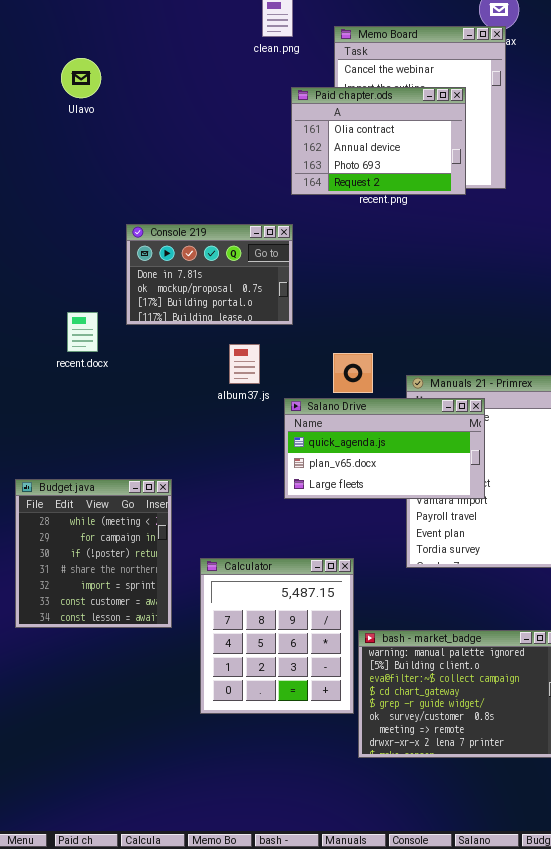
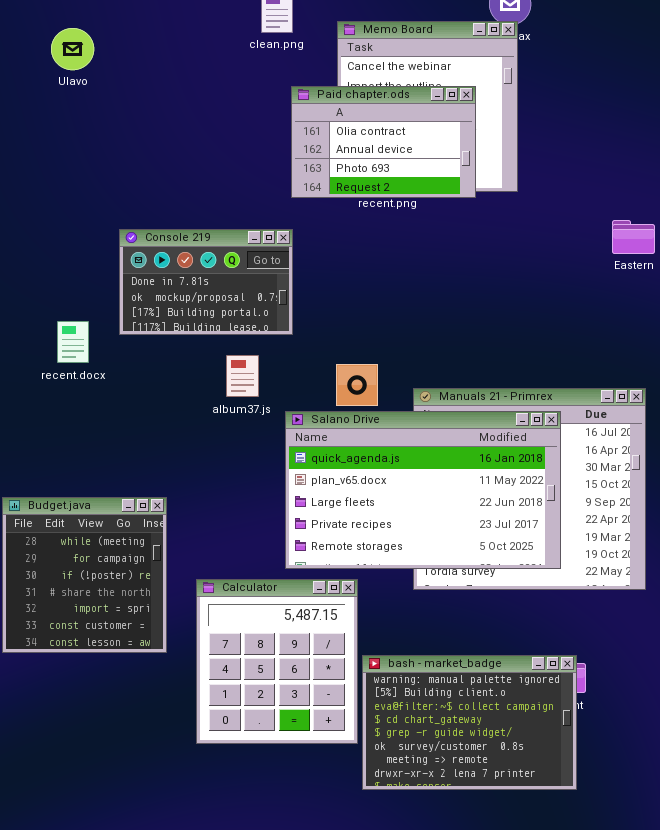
Ulavo: [61,58,101,98] -> [51,28,94,70], moved
Salano Drive: [284,398,485,499] -> [285,411,561,569], resized

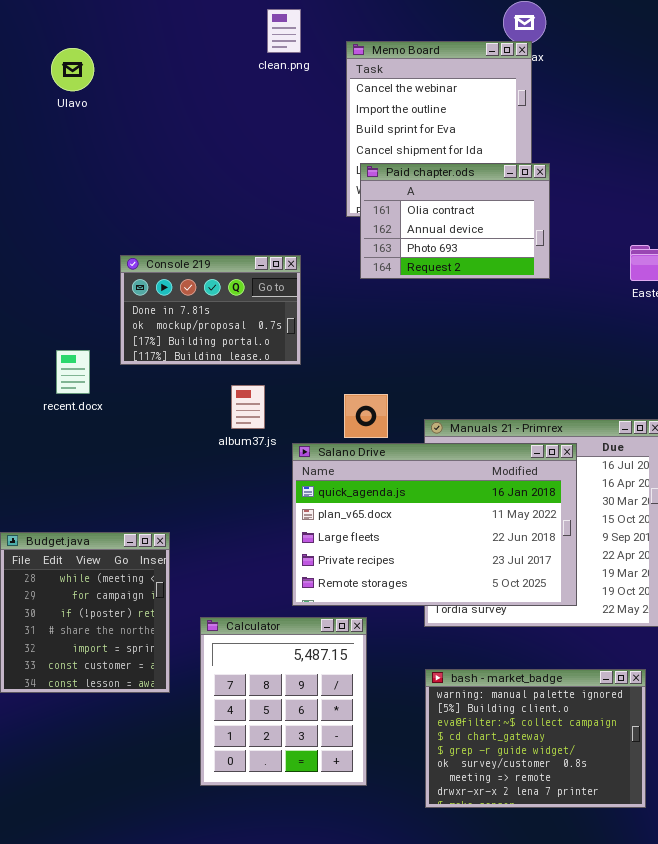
Paid chapter.ods: [291,86,476,198] -> [360,163,550,279], moved
bash - market_badge: [362,655,577,790] -> [425,669,646,808], moved

